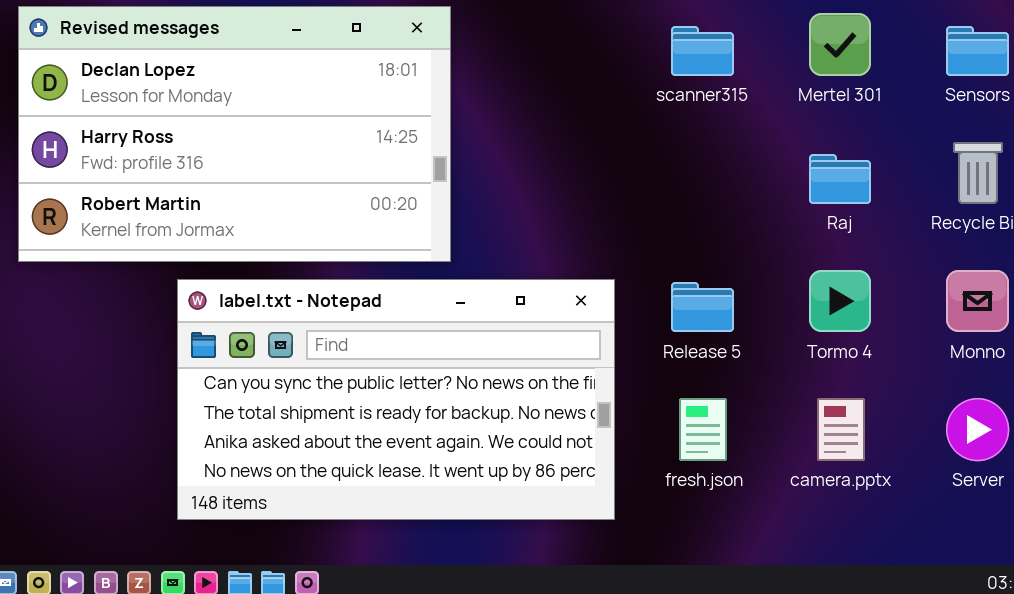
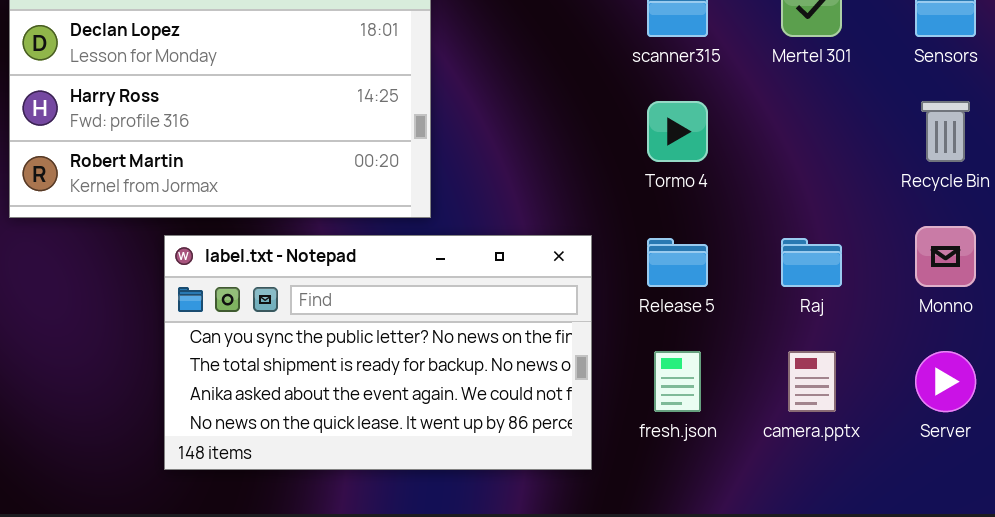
Raj: [809,154,871,204] -> [781,238,842,287], moved
Tormo 4: [809,270,871,332] -> [647,101,708,162], moved

